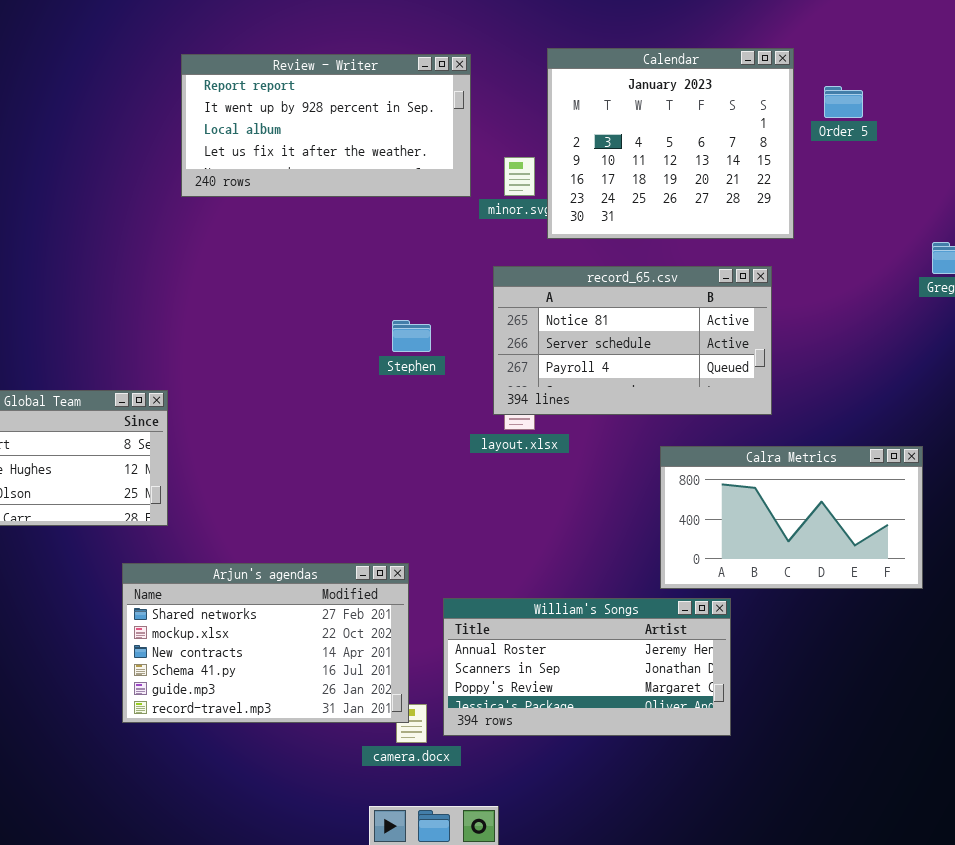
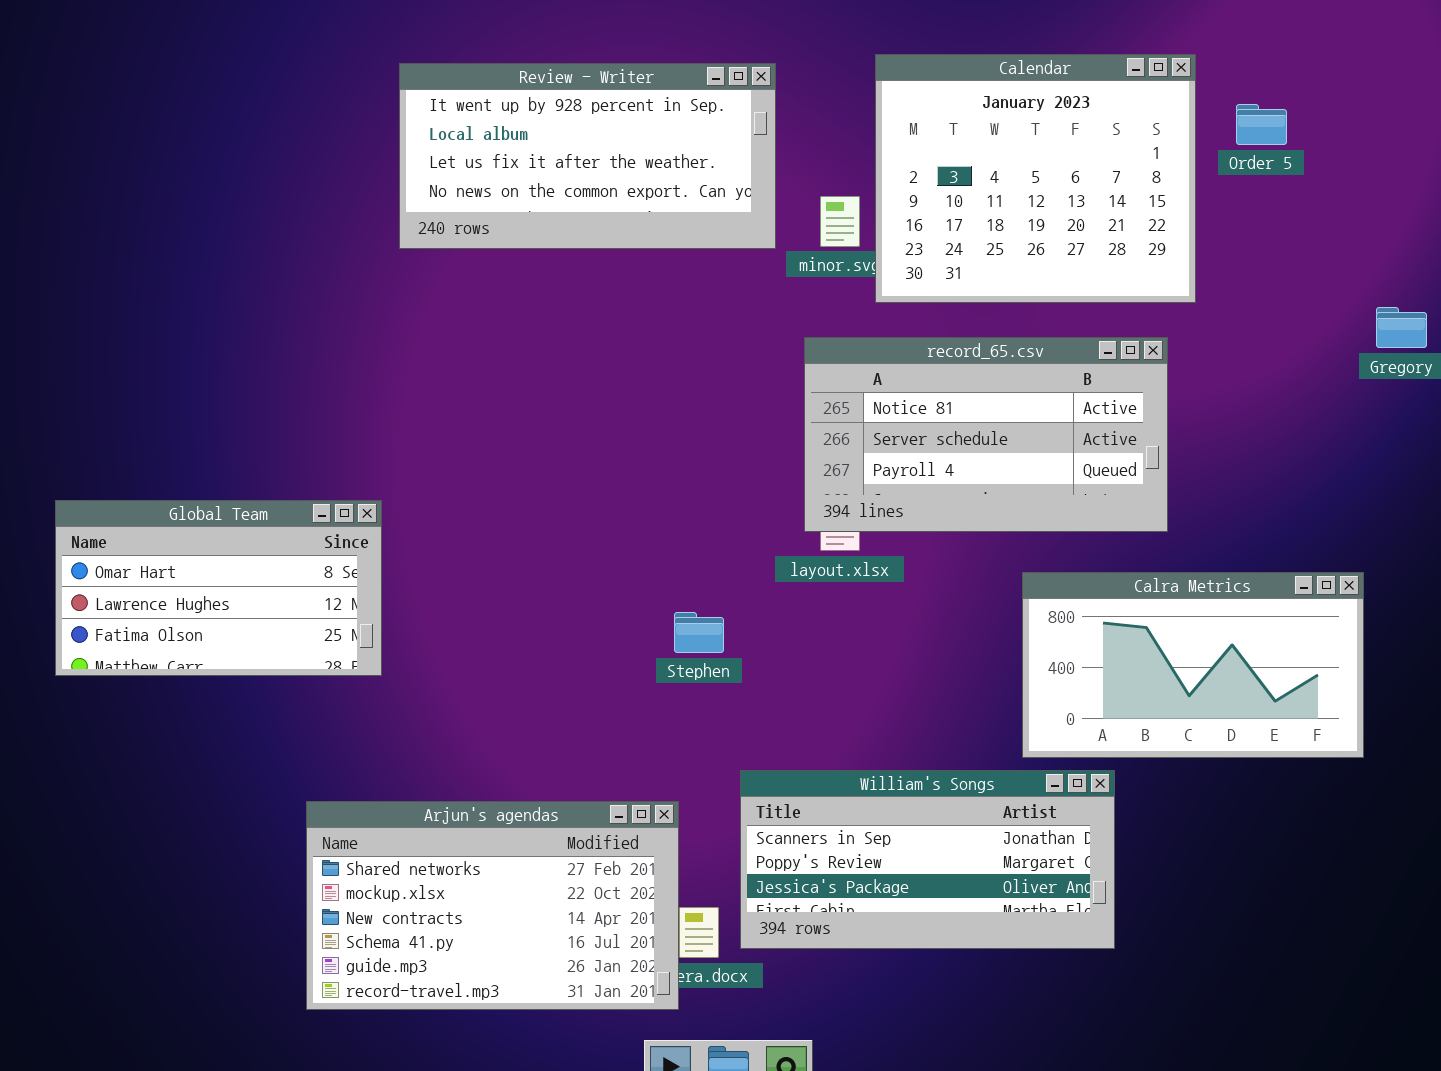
Review - Writer: [181,54,471,197] -> [399,63,776,249], scrolled down 1 row
Stephen: [392,320,431,352] -> [674,612,724,653], moved
Arjun's agendas: [122,563,409,723] -> [306,801,679,1010], moved
William's Songs: [443,598,731,736] -> [740,770,1115,949], scrolled down 1 row

